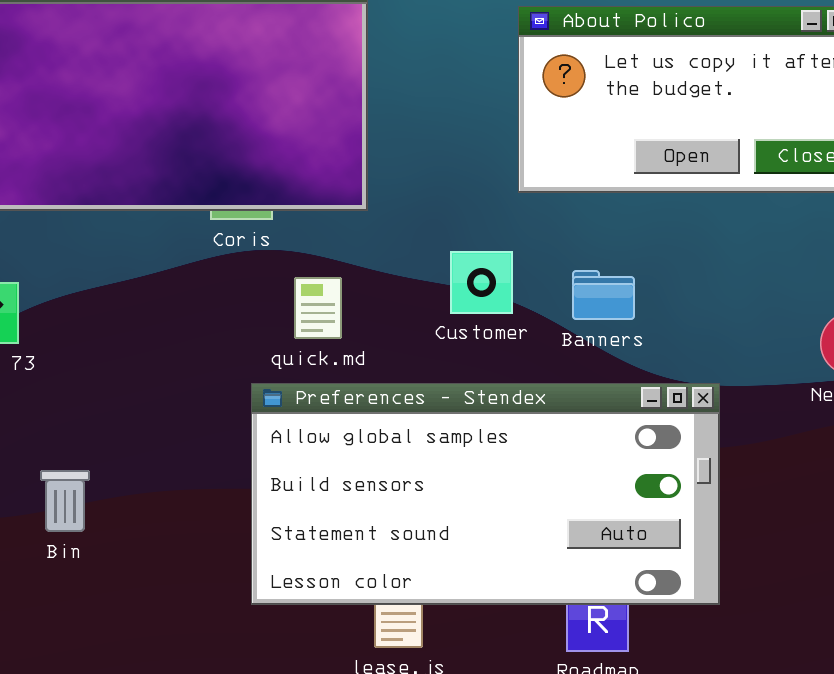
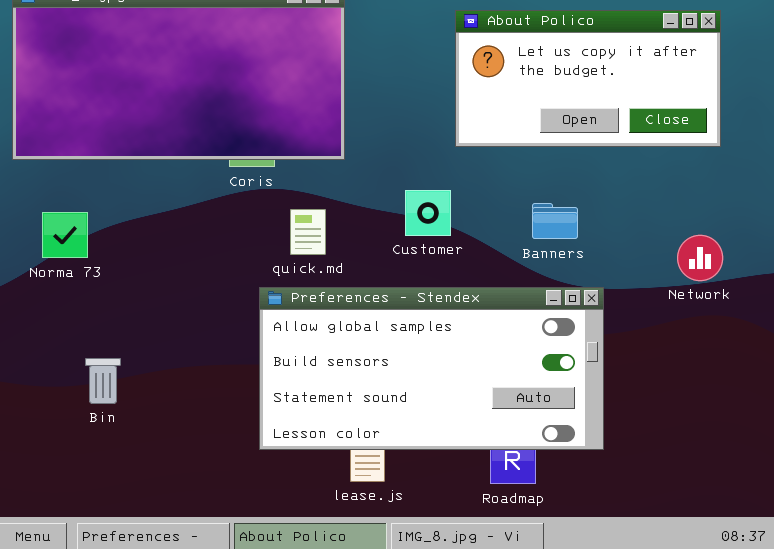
Banners: [572,270,635,320] -> [532,203,578,239], moved
Bin: [40,470,90,532] -> [85,358,121,404], moved

